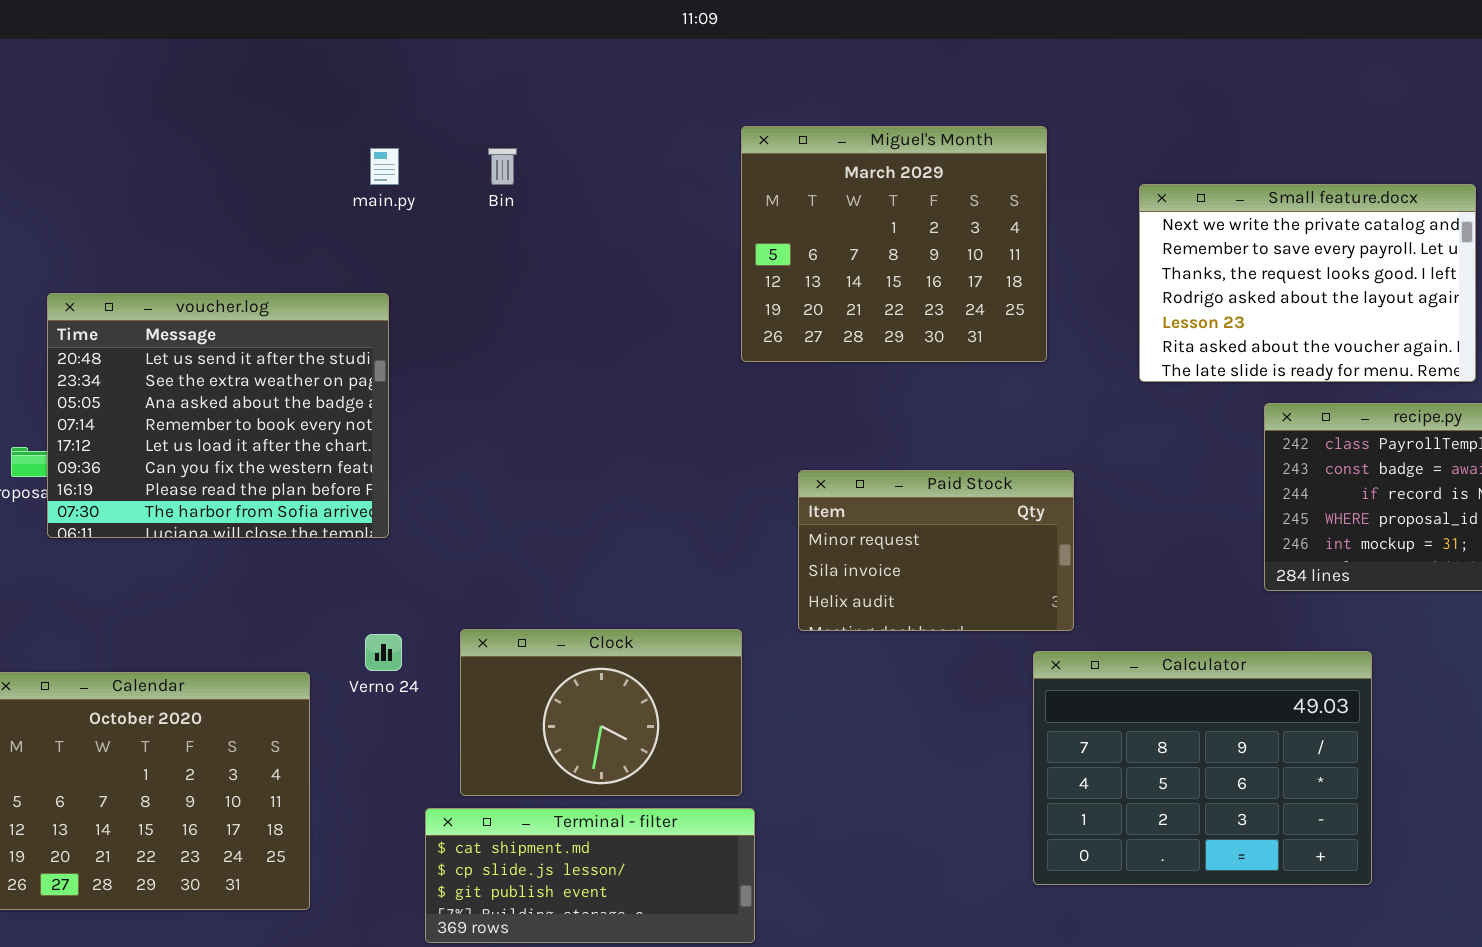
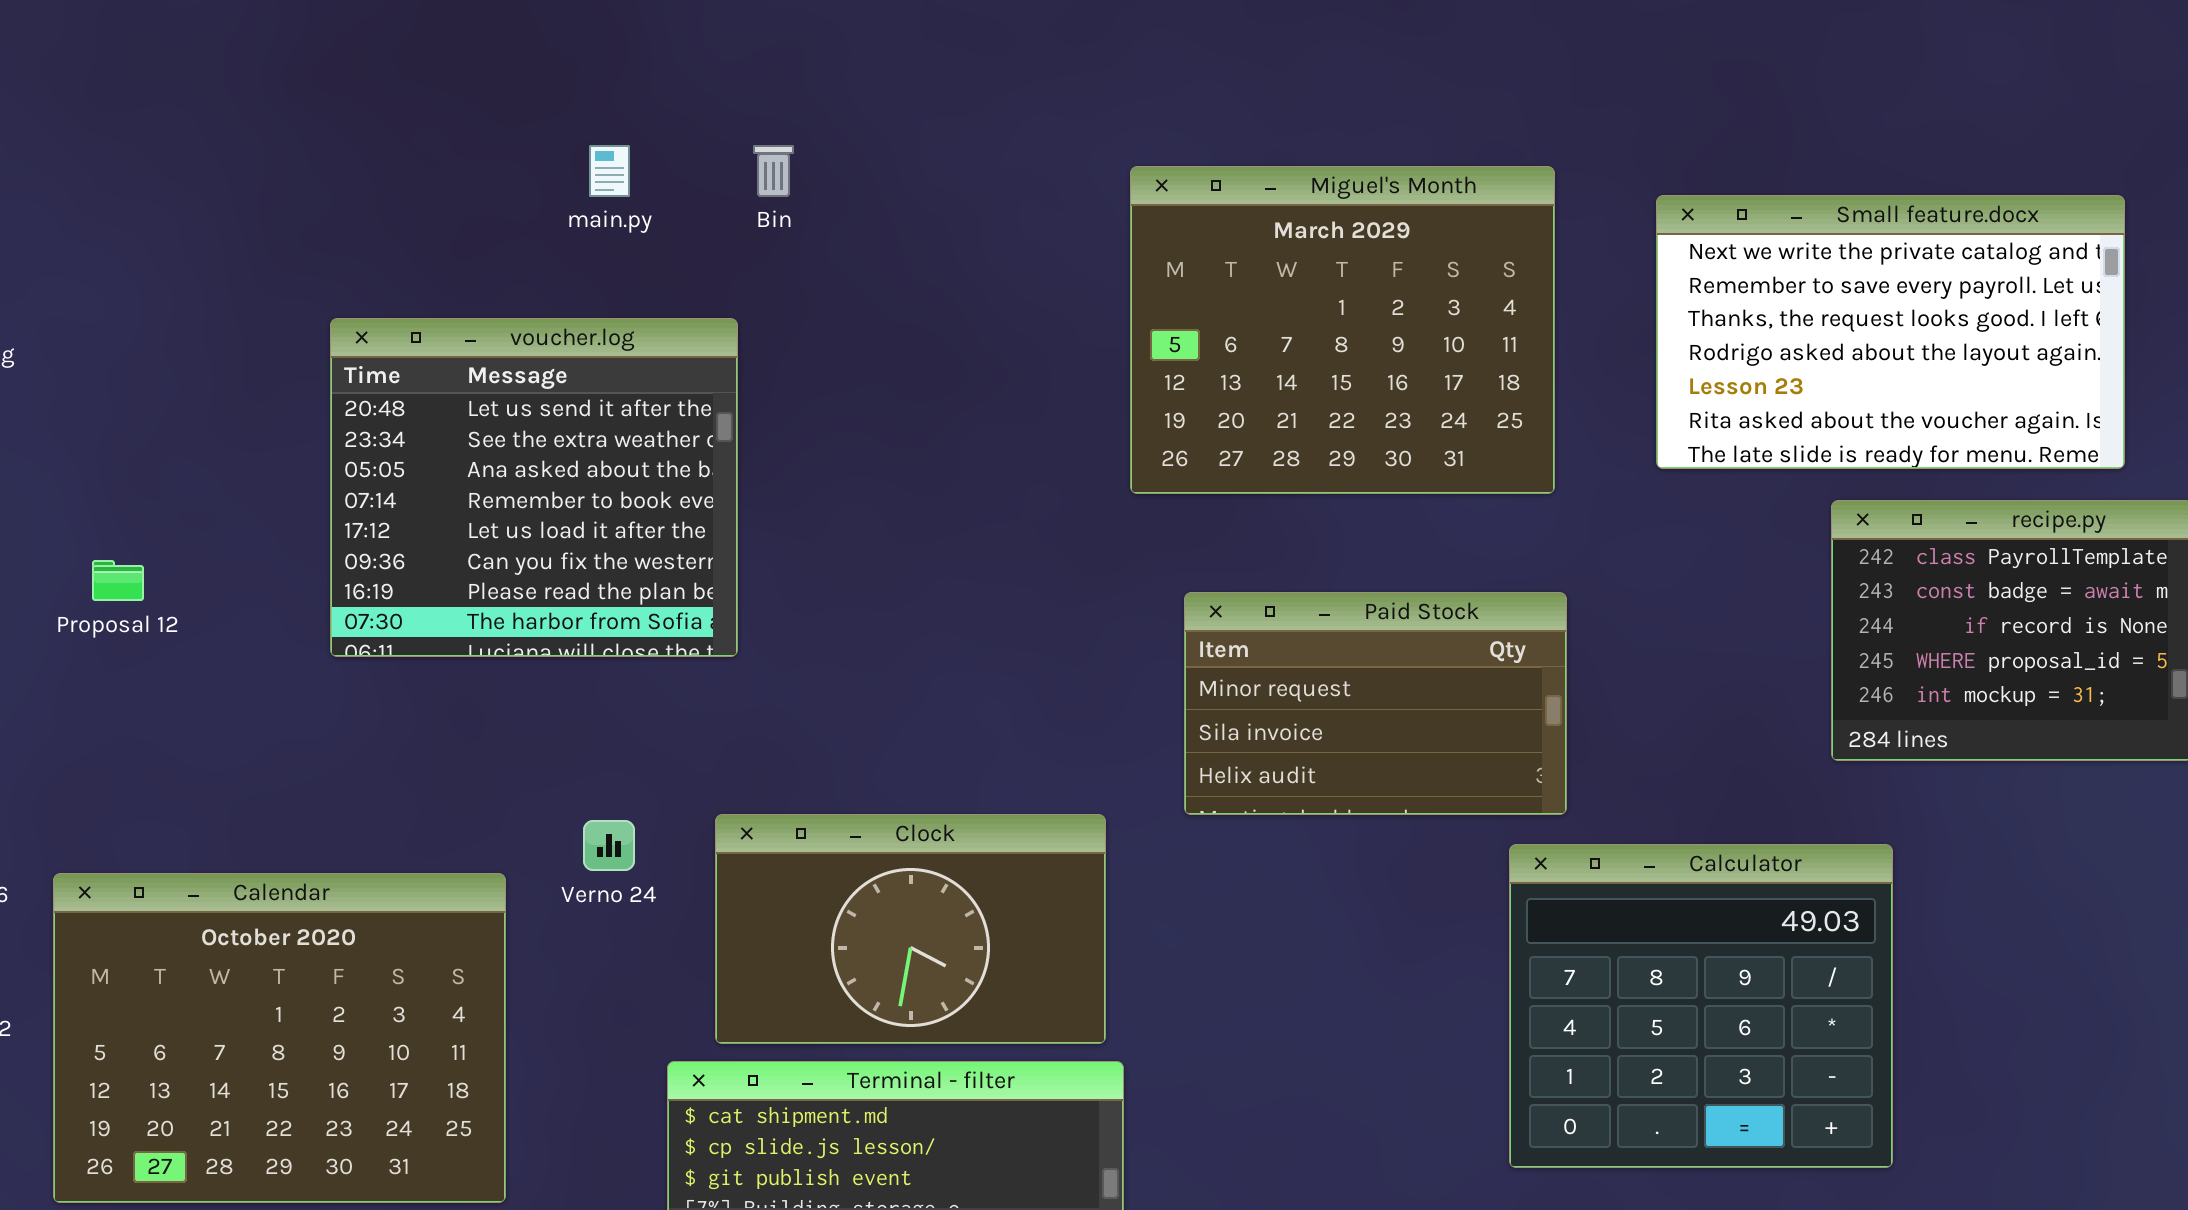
Miguel's Month: [741,126,1047,362] -> [1130,166,1555,494], moved
voucher.log: [47,293,389,538] -> [330,318,738,657], moved, resized
Calculator: [1033,651,1372,885] -> [1509,844,1893,1168], resized

